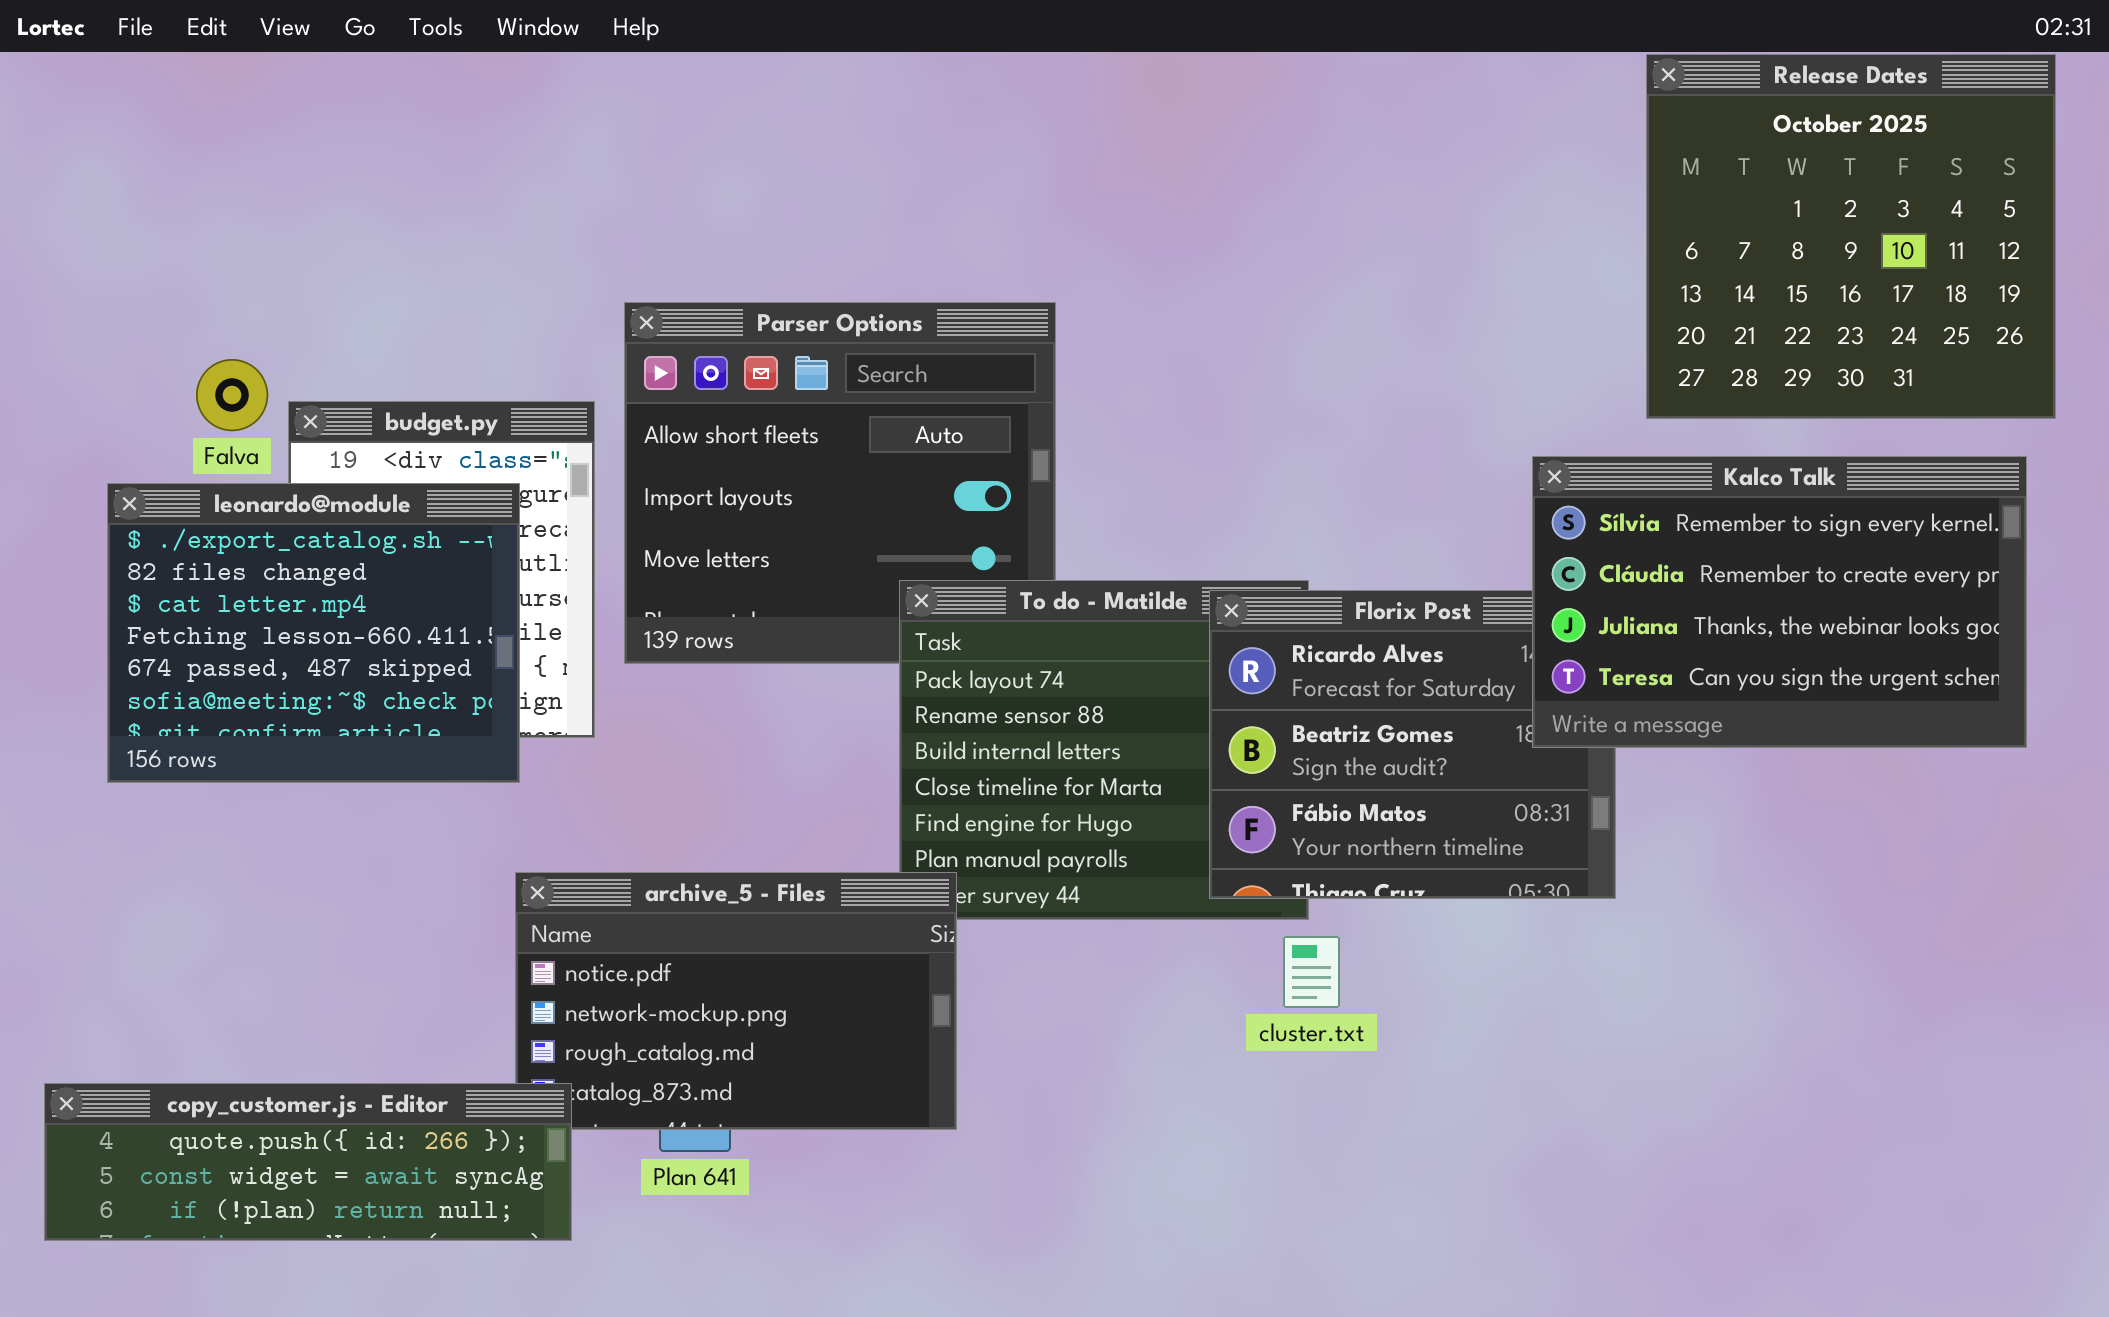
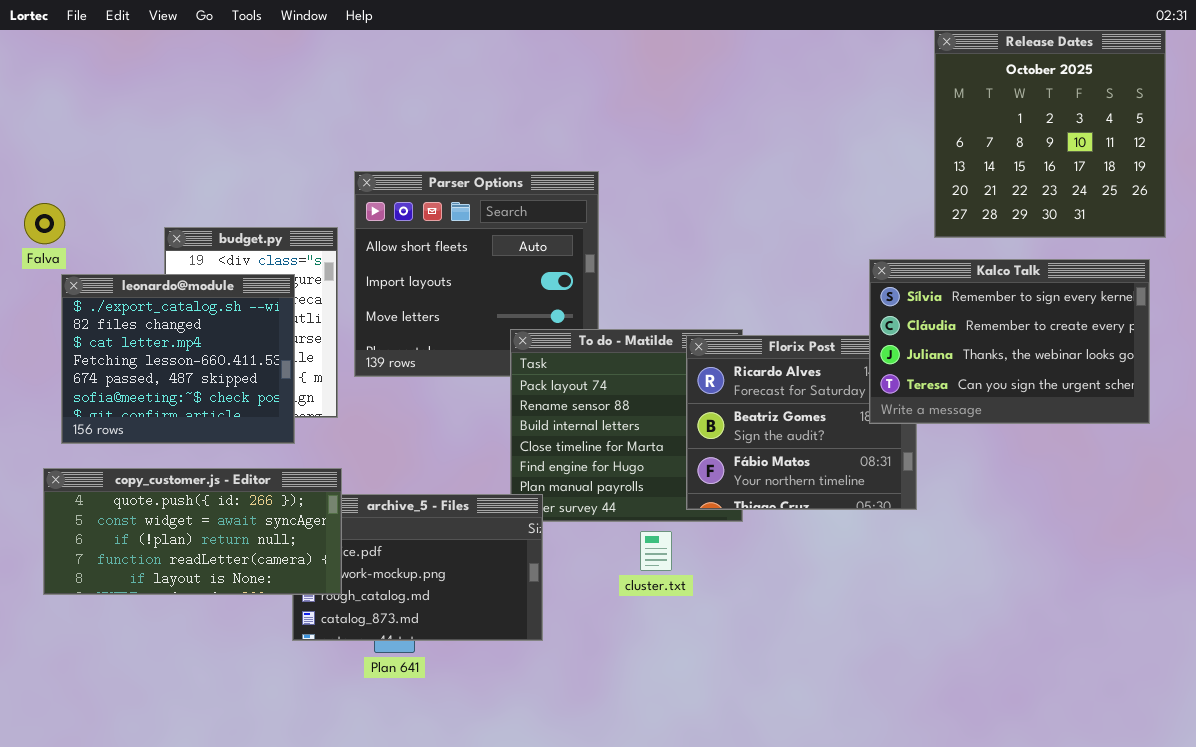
Falva: [196,359,268,431] -> [24,203,65,244], moved
cluster.txt: [1283,936,1340,1008] -> [640,531,672,571], moved
copy_customer.js - Editor: [44,1083,572,1241] -> [43,468,342,595], moved, resized

